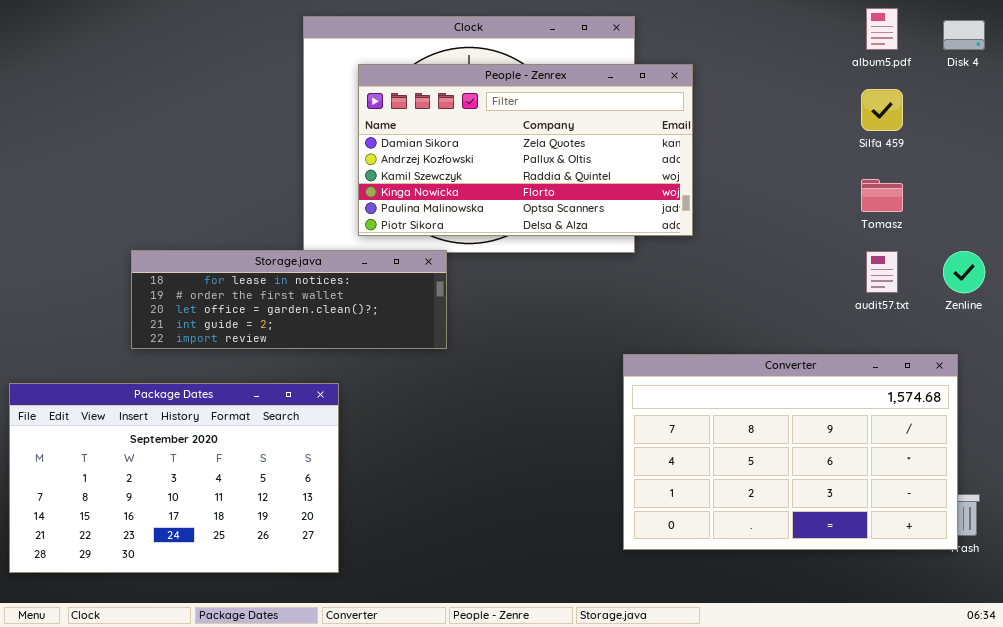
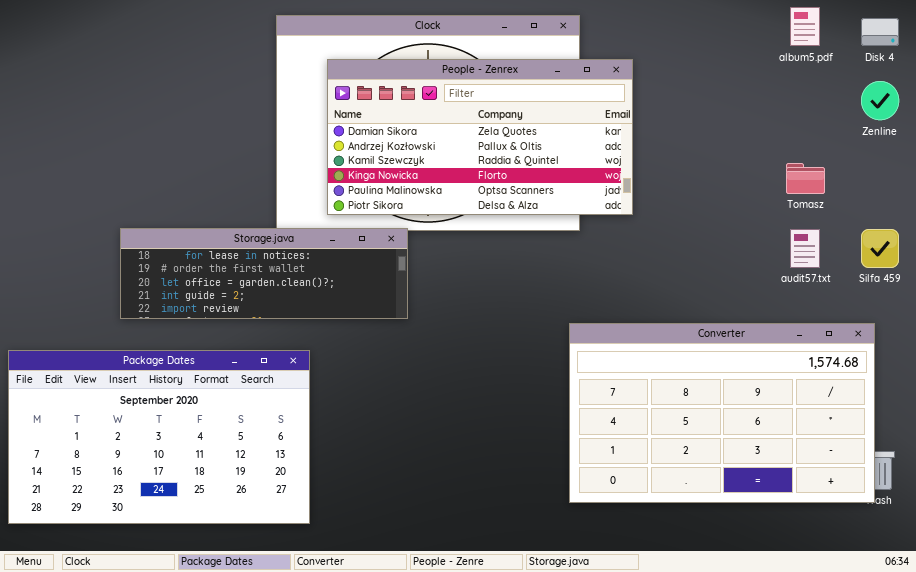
Silfa 459: [861,89,903,131] -> [861,229,899,268], moved
Zenline: [943,251,985,293] -> [861,81,899,120], moved

